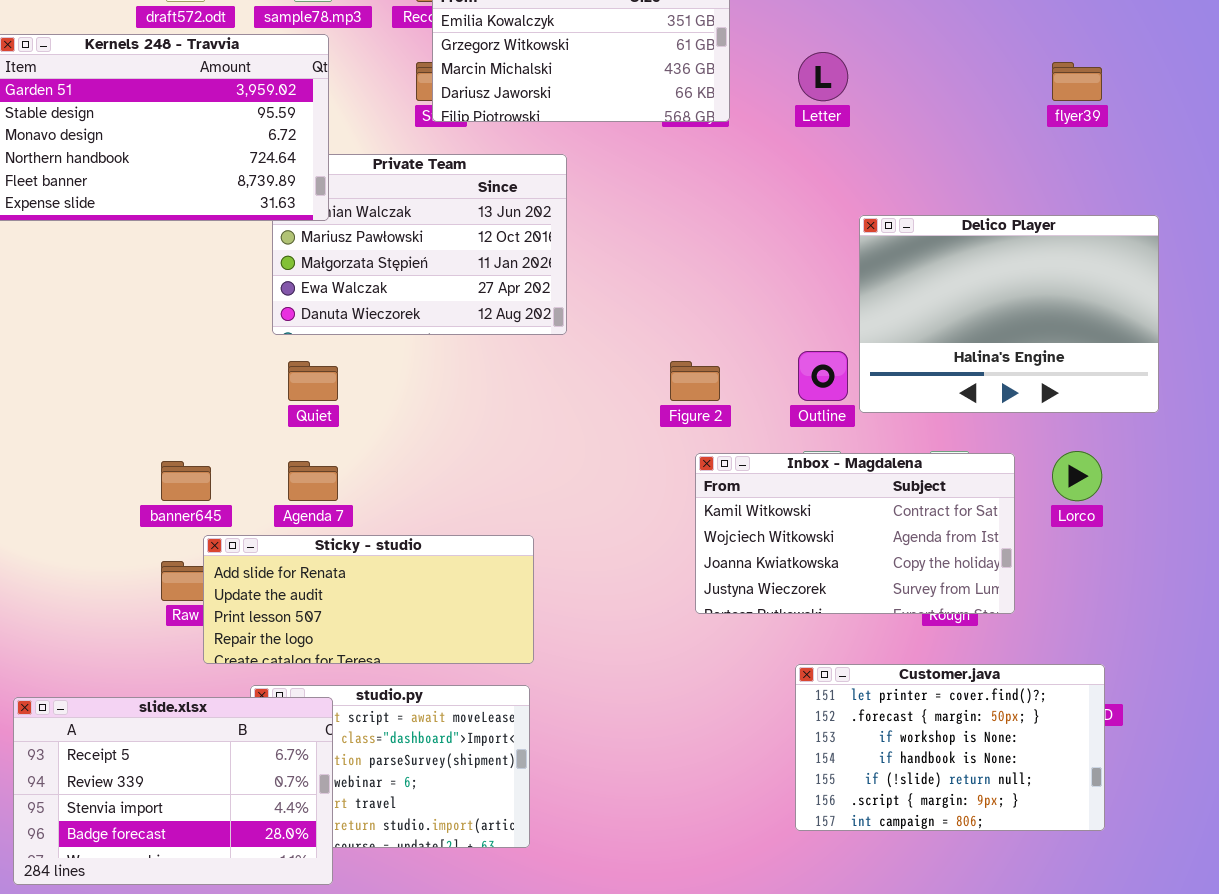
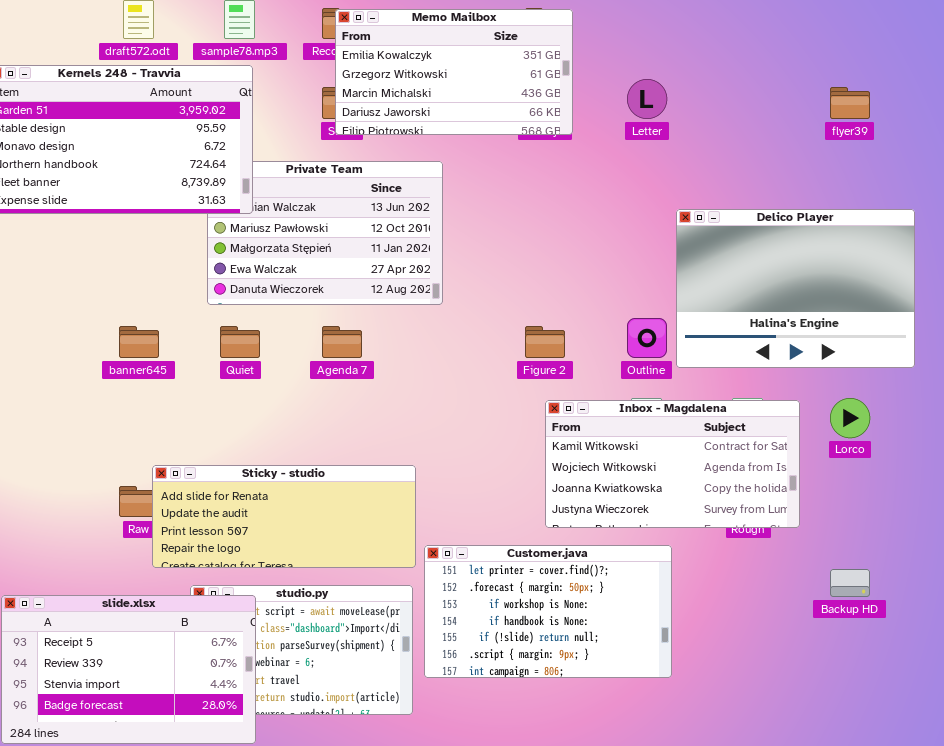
banner645: [161,461,211,501] -> [119,326,159,358], moved
Agenda 7: [288,461,338,501] -> [322,326,362,358], moved
Customer.java: [795,664,1105,831] -> [424,545,672,678], moved

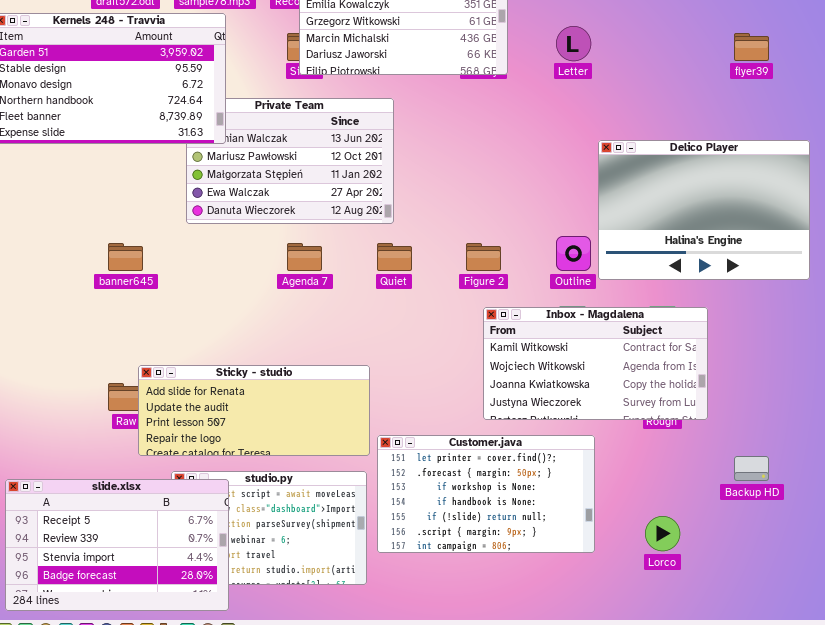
Quiet: [220,326,260,358] -> [377,243,412,271], moved
Lorco: [830,398,870,438] -> [645,516,680,551], moved

